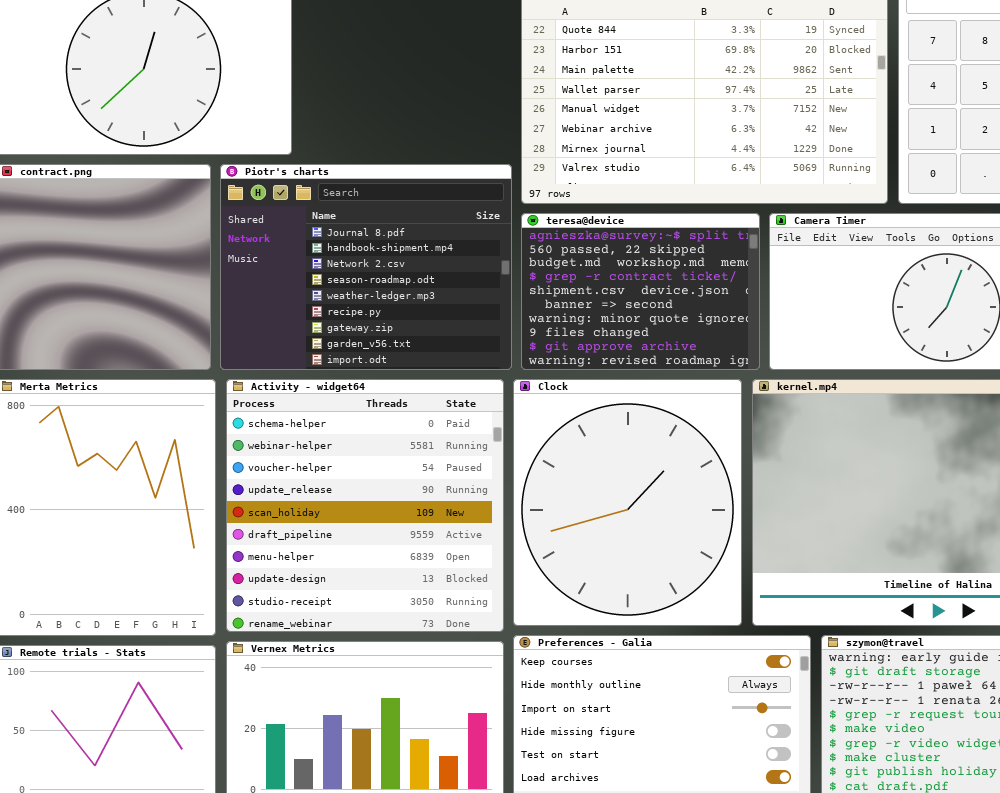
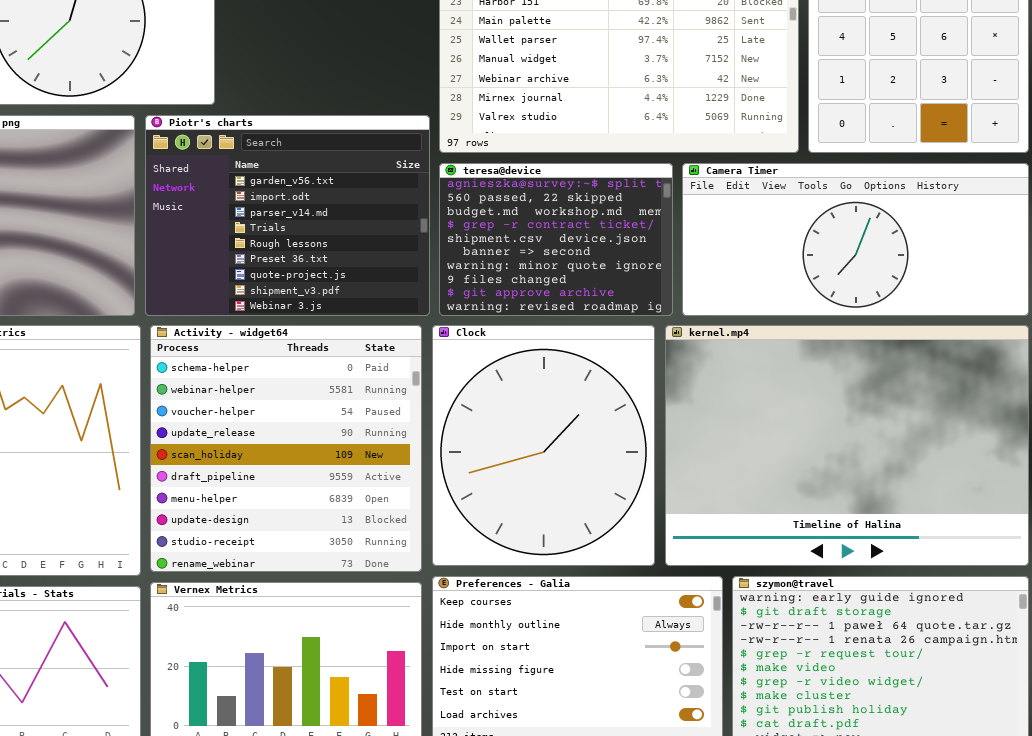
Piotr's charts: [220,164,512,370] -> [145,115,430,316], scrolled down 7 rows

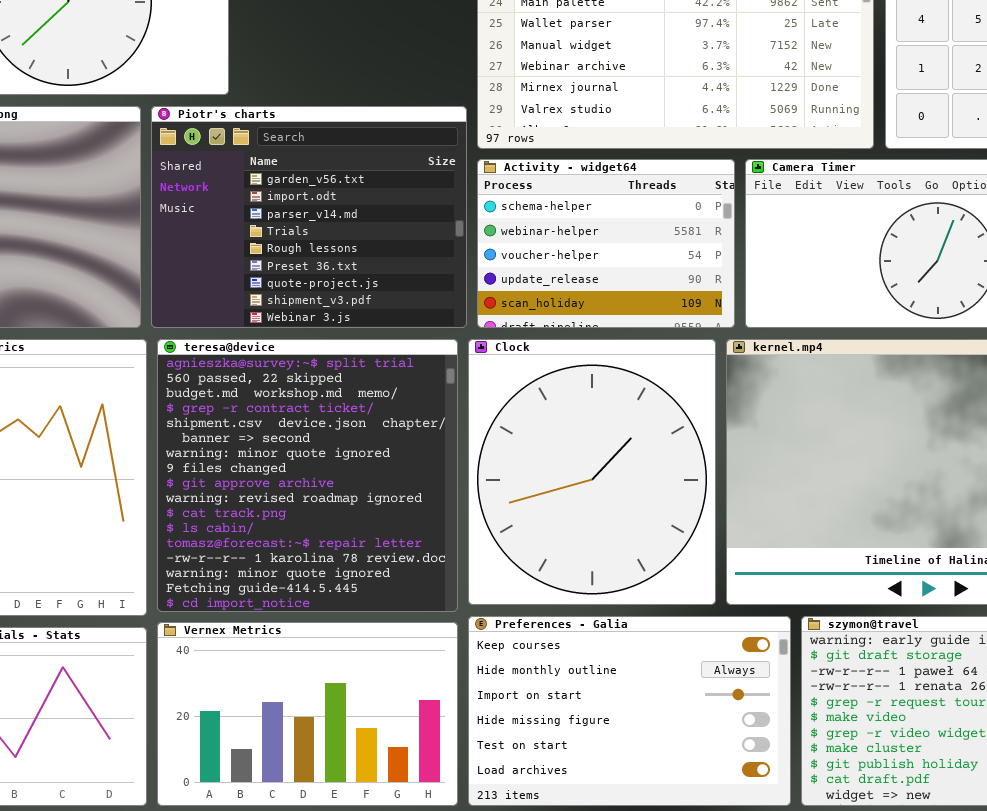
teresa@device: [439,163,673,316] -> [157,339,458,612], moved, resized
Activity - widget64: [150,325,422,572] -> [477,159,735,328], moved, resized

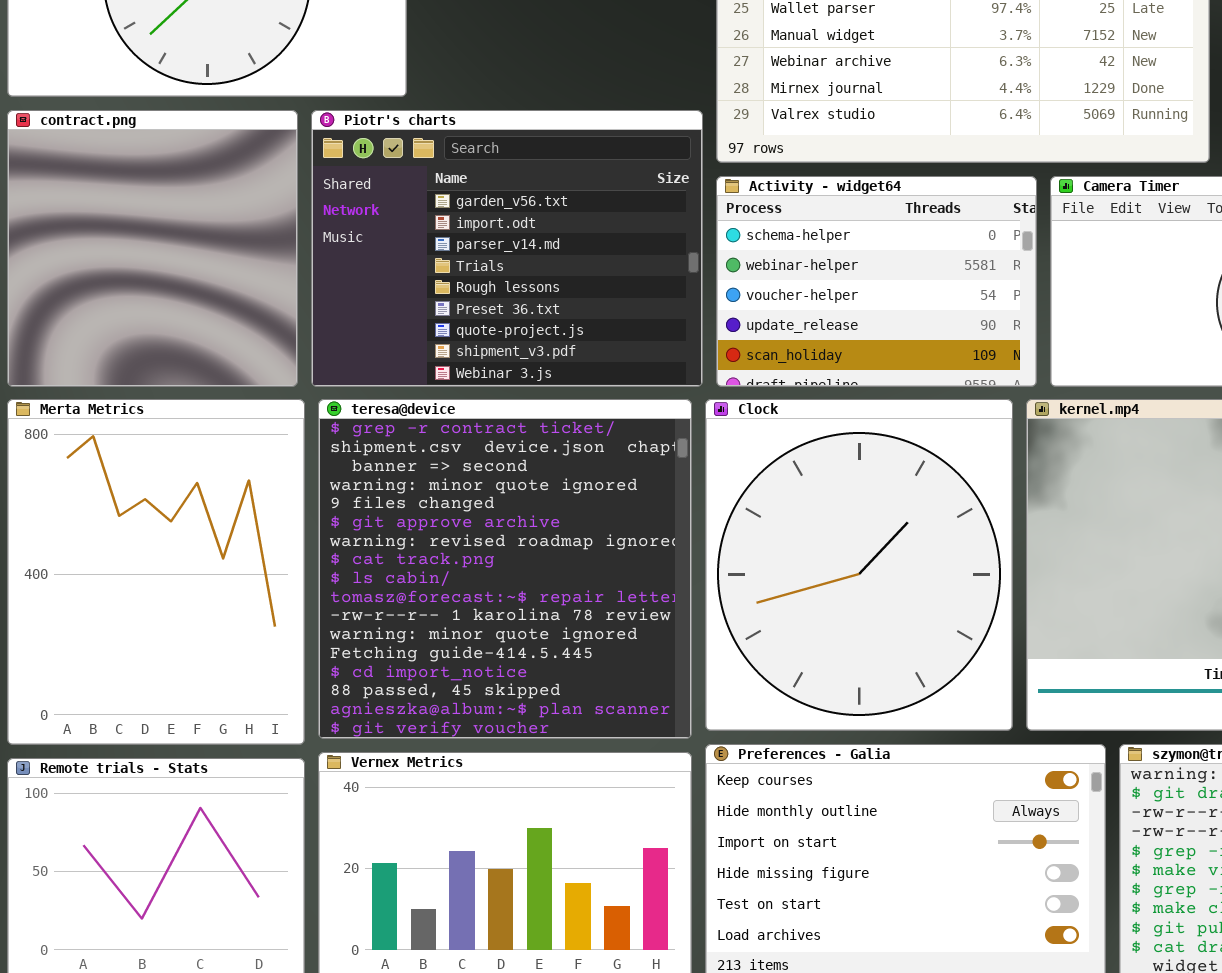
teresa@device: [157,339,458,612] -> [318,399,692,739], scrolled down 3 rows

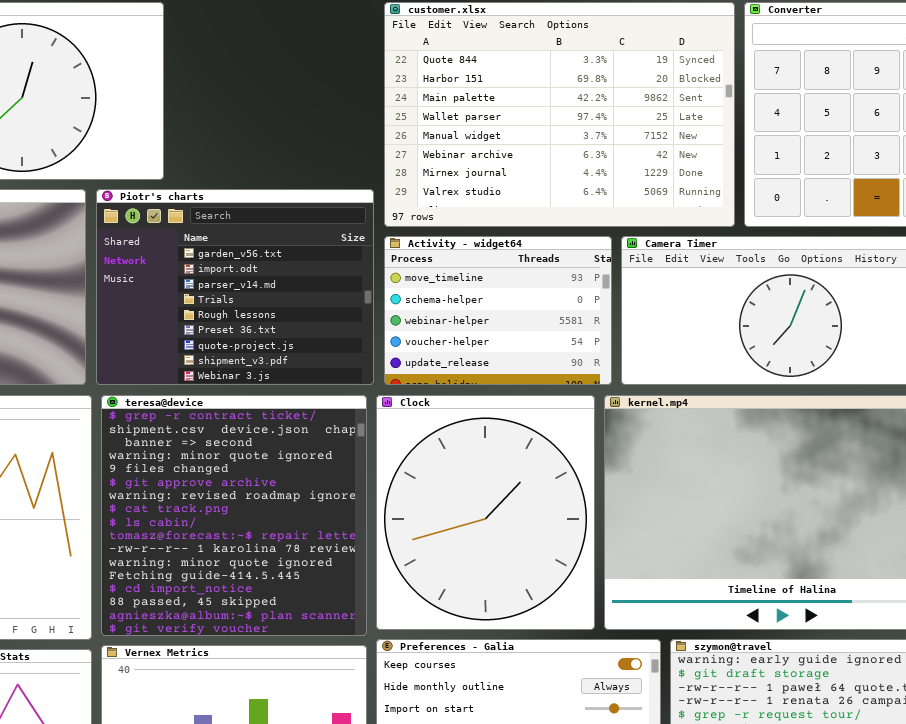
Activity - widget64: [716,176,1037,387] -> [384,236,612,385], scrolled up 1 row

